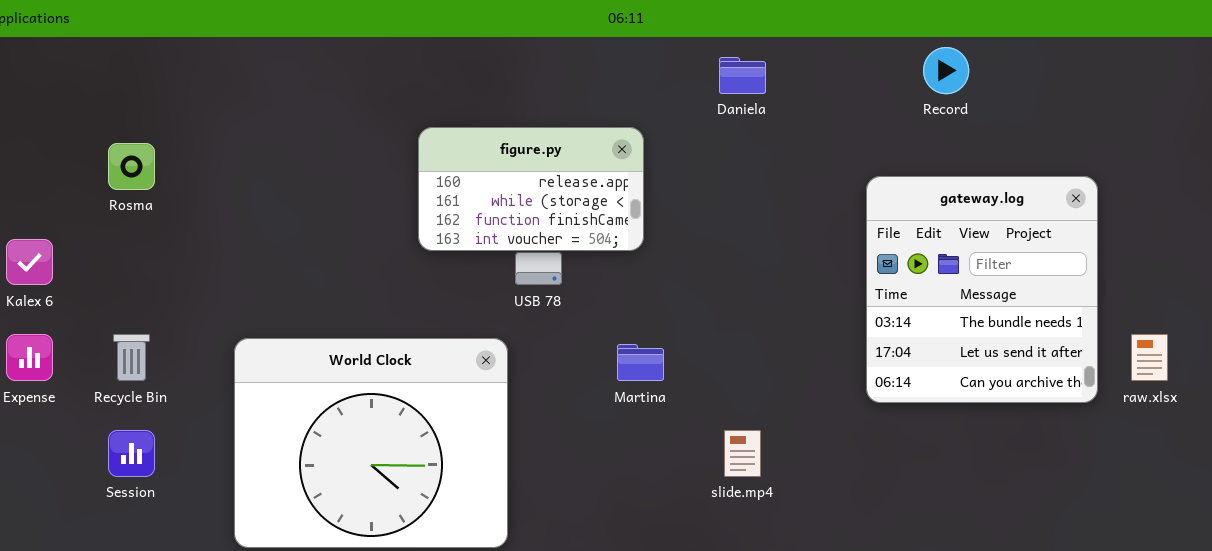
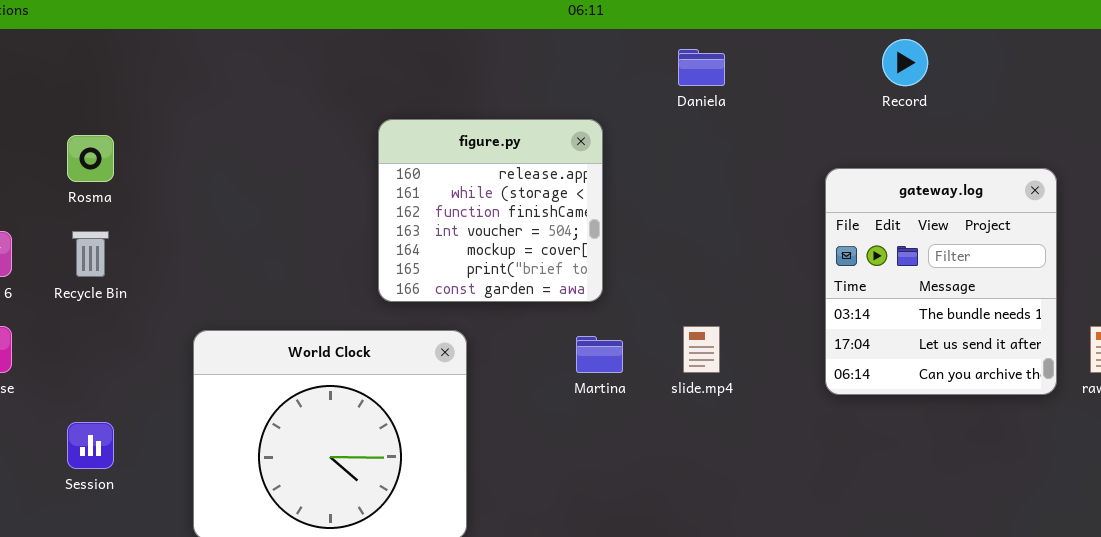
figure.py: [418,127,644,251] -> [378,119,603,302], resized
Recycle Bin: [113,334,150,381] -> [72,231,109,277], moved
slide.mp4: [724,430,761,477] -> [683,326,720,373], moved

